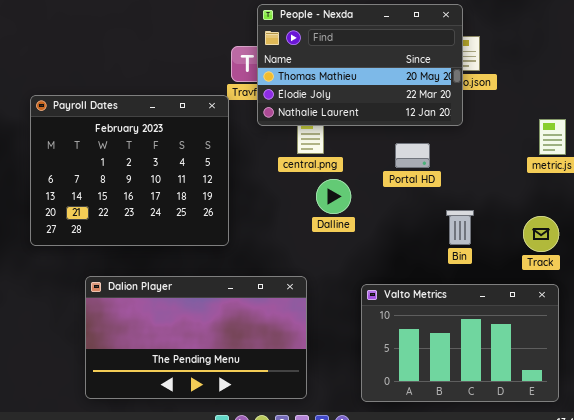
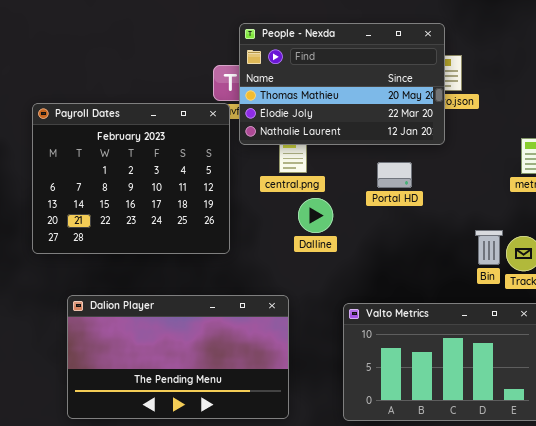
Payroll Dates: [30,95,229,246] -> [32,103,230,254], moved
Bin: [446,210,474,245] -> [475,230,503,265], moved

